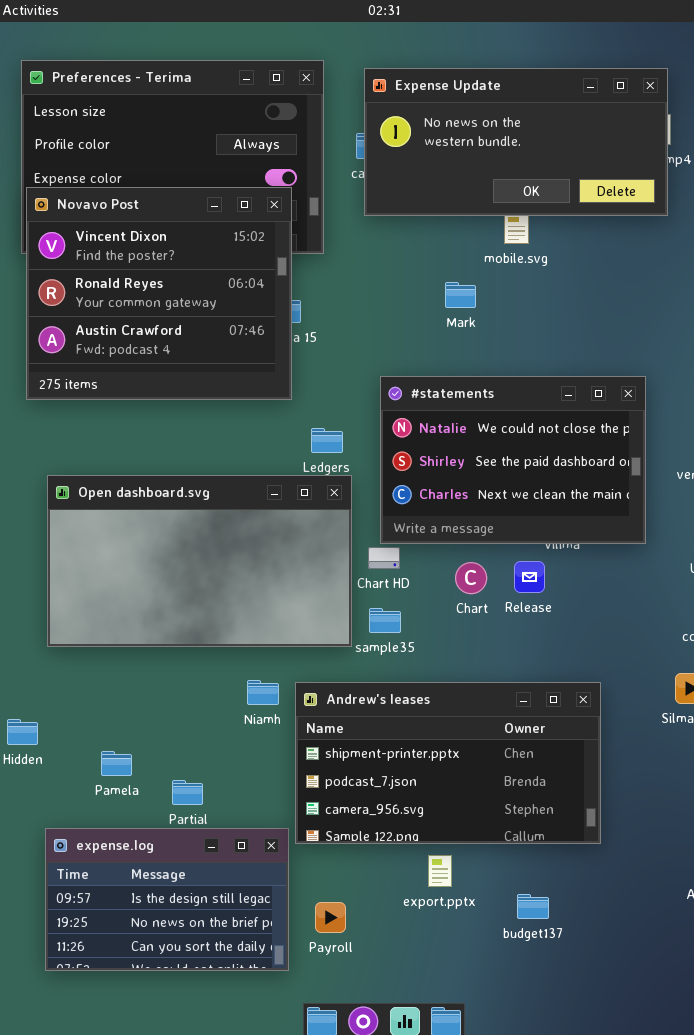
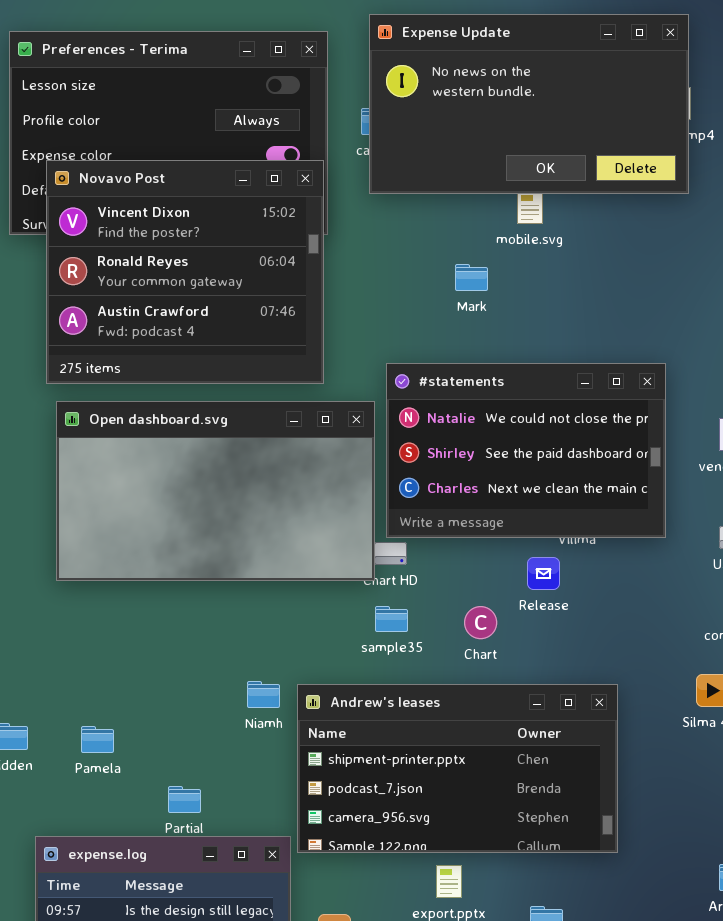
Expense Update: [364,68,668,216] -> [369,14,689,194], resized
Novavo Post: [26,187,292,400] -> [46,160,324,384], moved
Open dashboard.svg: [47,475,352,647] -> [56,401,375,581], moved
Chart: [455,562,487,594] -> [464,606,497,639], moved
Pamela: [101,751,132,776] -> [81,726,114,753], moved

